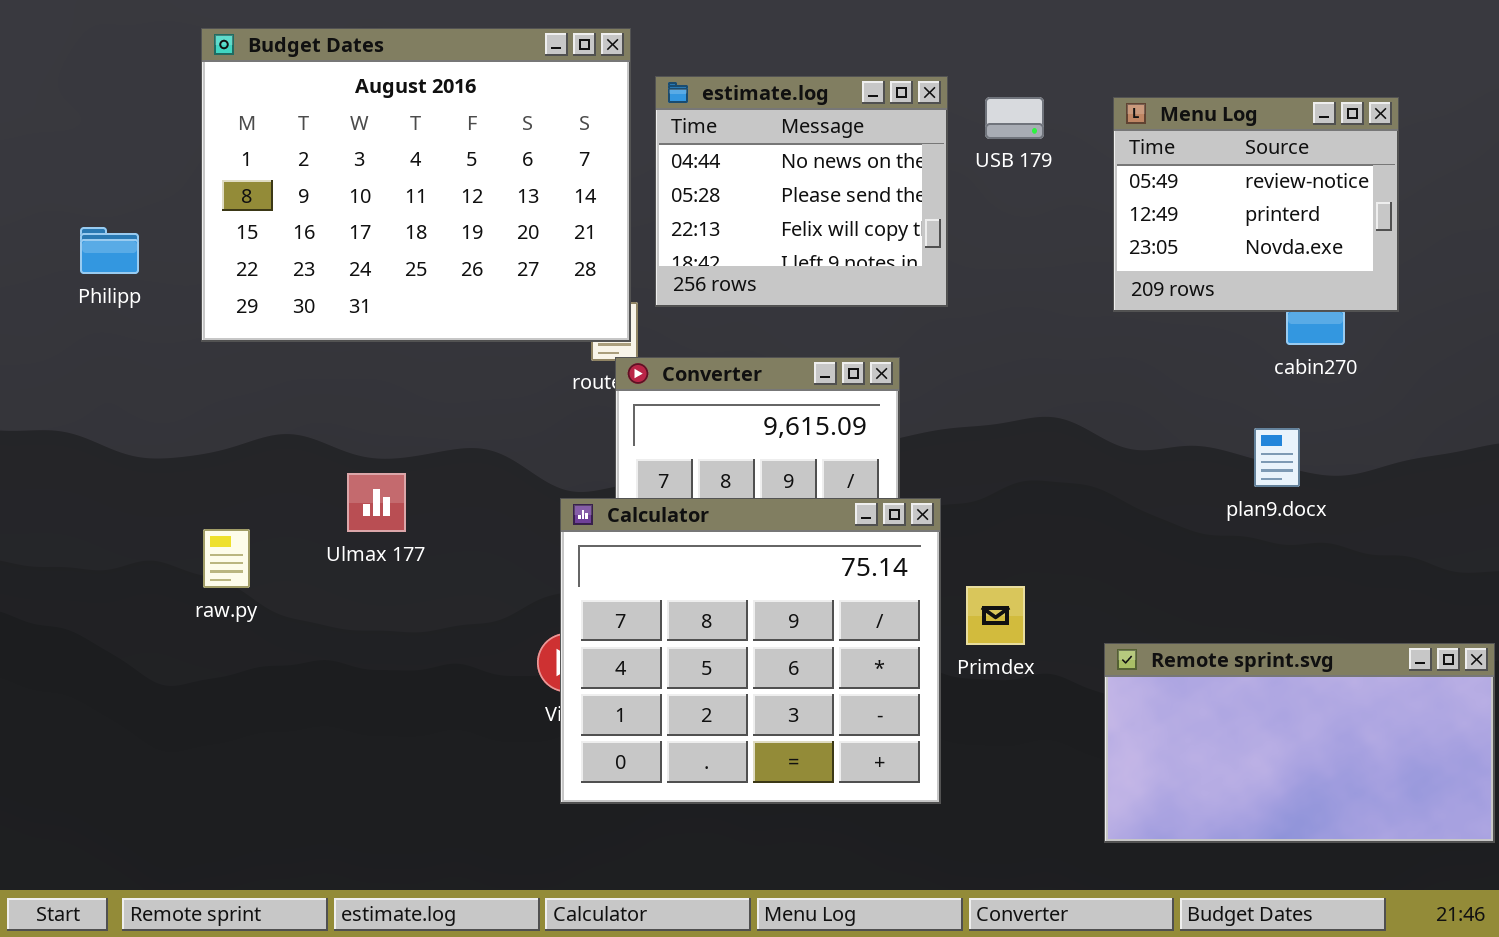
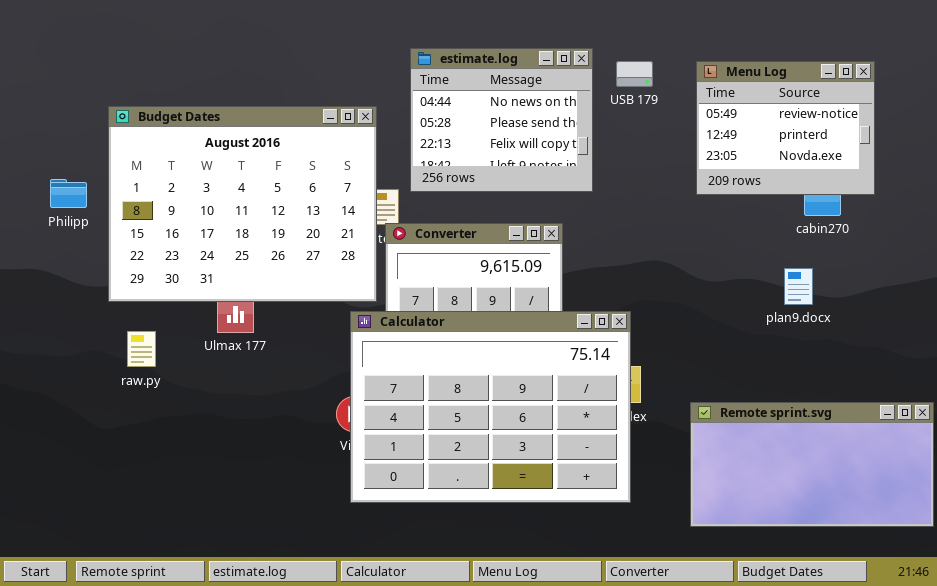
Budget Dates: [201,28,631,342] -> [108,106,377,302], moved
Philipp: [80,227,139,274] -> [50,179,87,208], moved
Calculator: [560,498,941,804] -> [350,311,631,503], resized

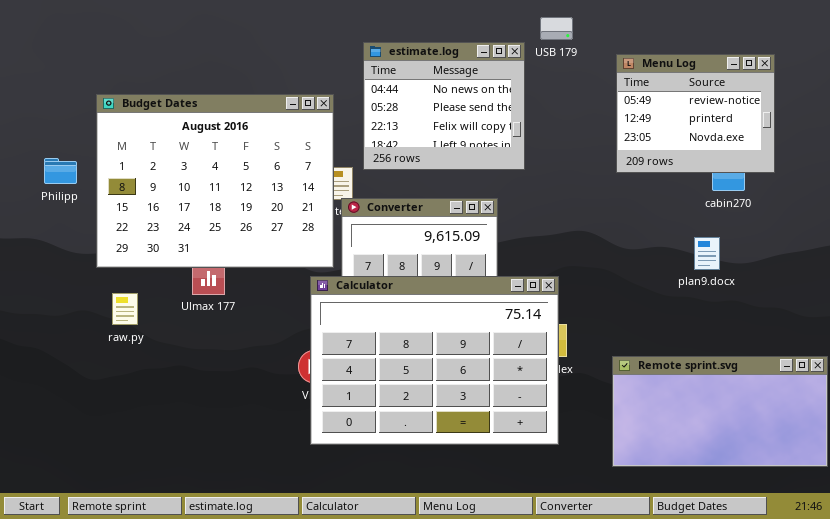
USB 179: [616,61,653,87] -> [540,17,573,40], moved

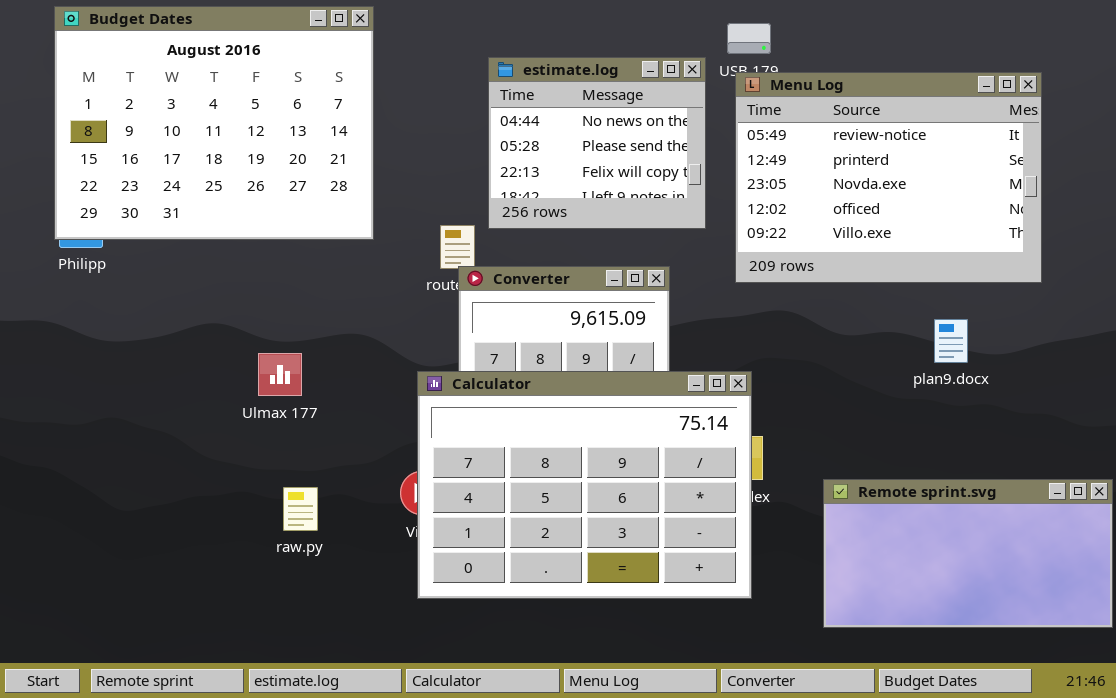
Menu Log: [616,54,775,173] -> [735,72,1042,283], resized
Budget Dates: [96,94,334,268] -> [54,6,374,240], moved
raw.py: [112,293,138,325] -> [283,487,318,531], moved

